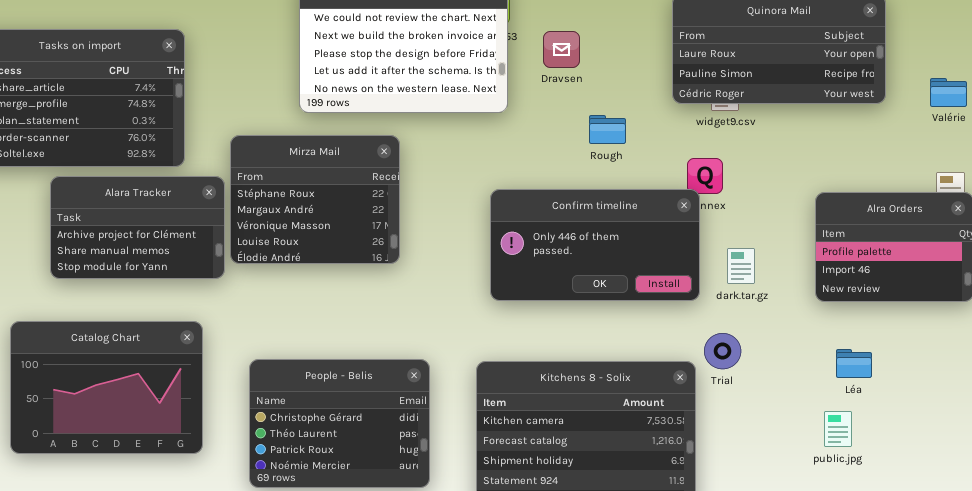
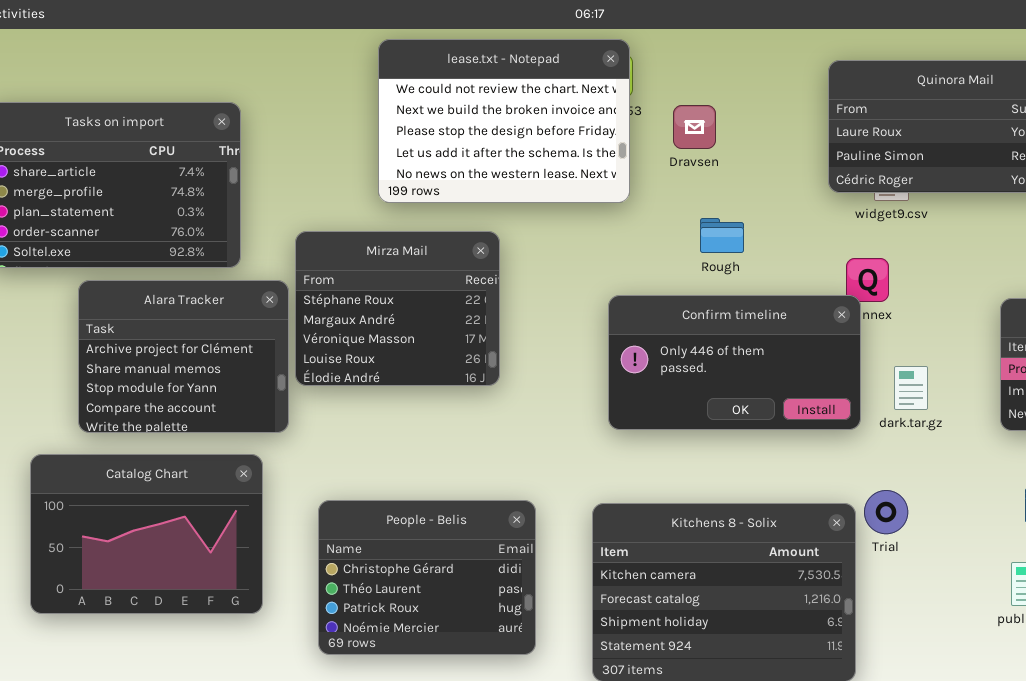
Rough: [589,115,626,144] -> [700,218,744,253], moved
Alara Tracker: [50,176,225,279] -> [78,280,289,433], resized
Trial: [704,333,741,369] -> [864,490,908,534], moved

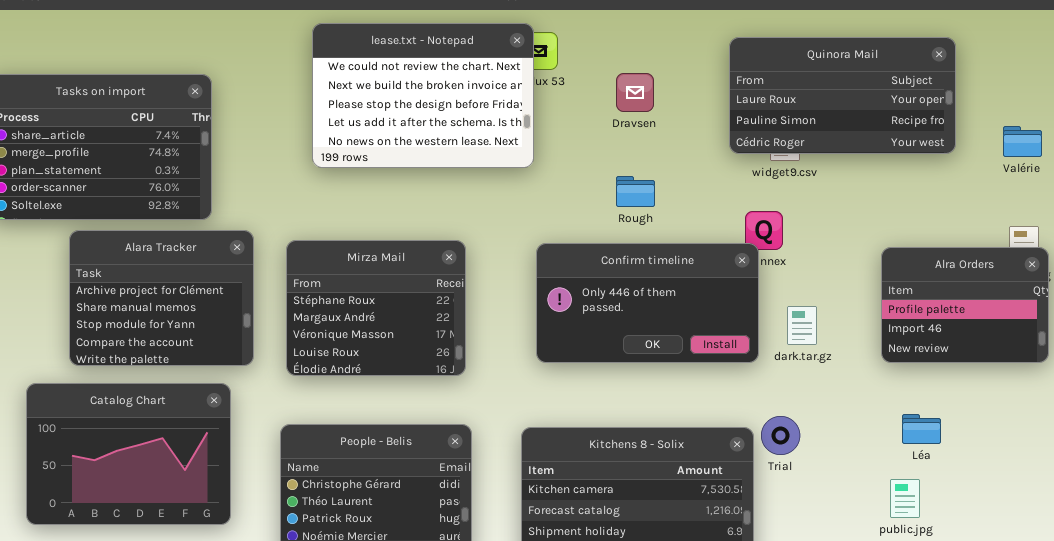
lease.txt - Notepad: [378,39,630,203] -> [312,23,534,168], moved
Dravsen: [673,105,716,149] -> [616,73,654,112], moved
Mirza Mail: [295,231,500,386] -> [286,240,466,376], moved

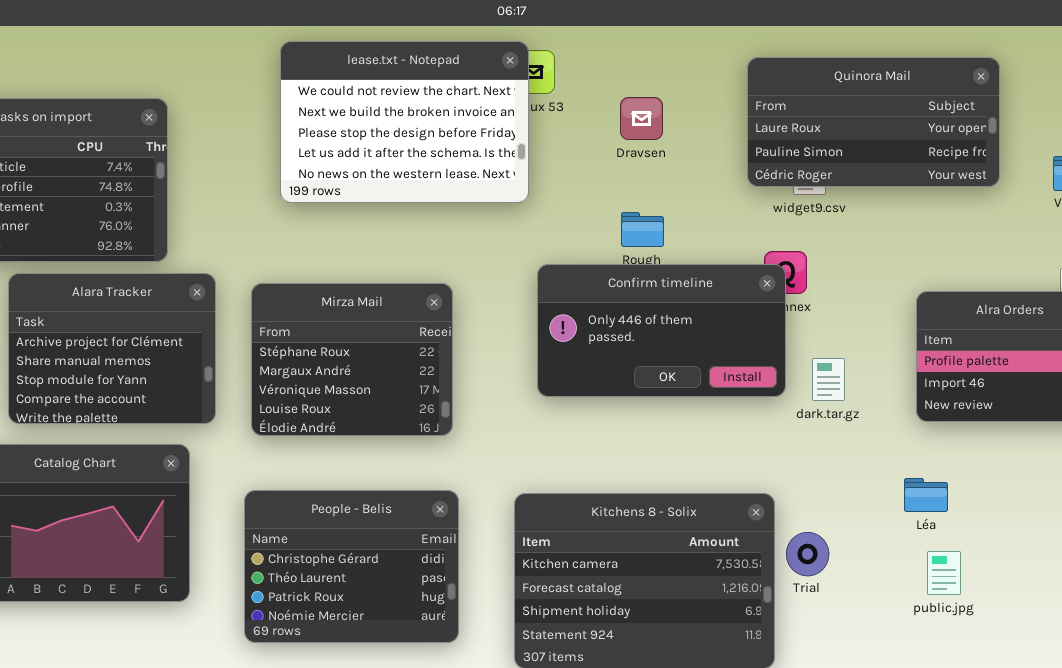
Confirm timeline: [536,243,759,363] -> [537,264,786,397], moved
Léa: [902,414,941,444] -> [904,478,948,512], moved
Trial: [761,416,800,455] -> [786,532,829,576], moved

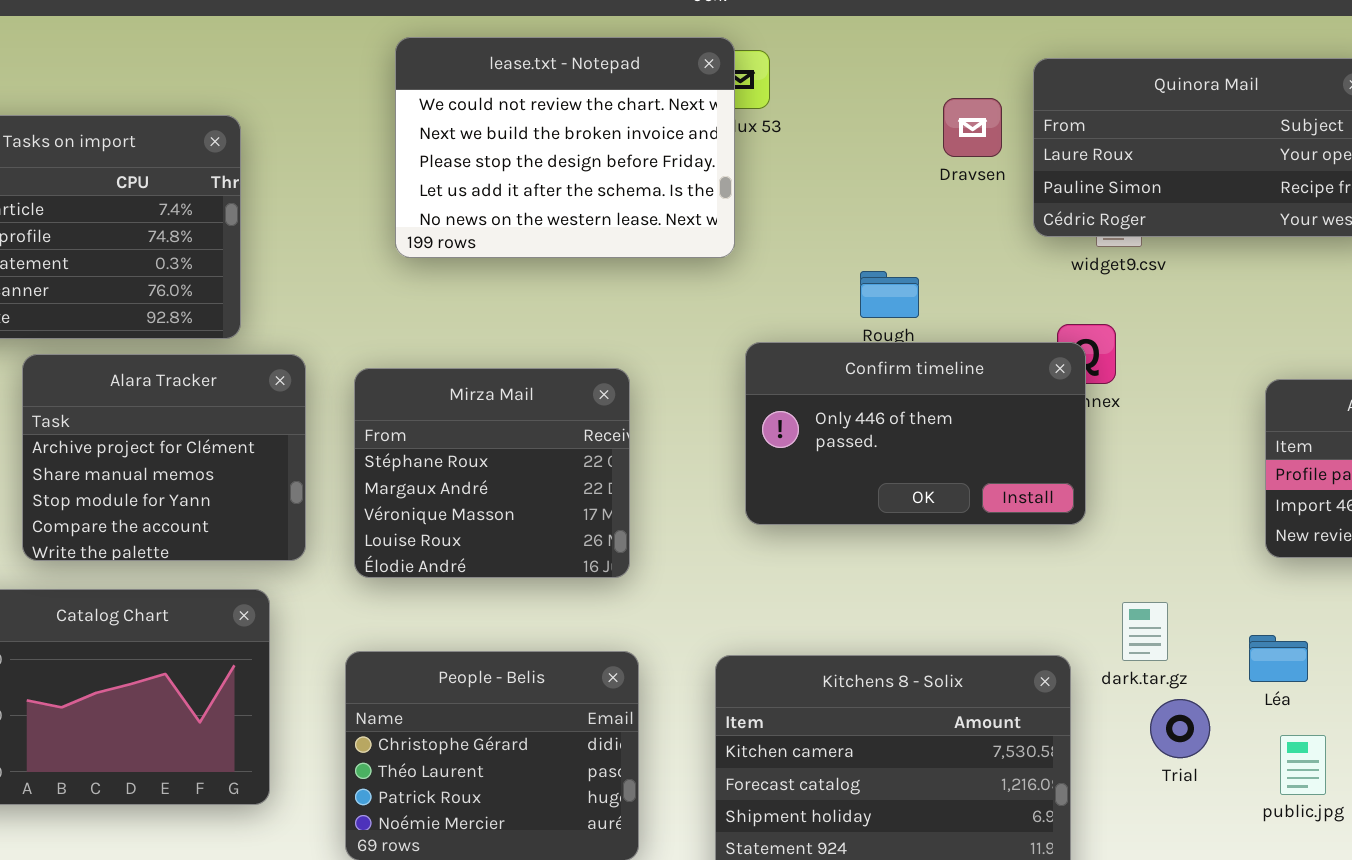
Dravsen: [620,97,663,140] -> [943,98,1002,157], moved
dark.tar.gz: [812,358,845,401] -> [1122,602,1168,661], moved
Trial: [786,532,829,576] -> [1150,699,1210,758], moved

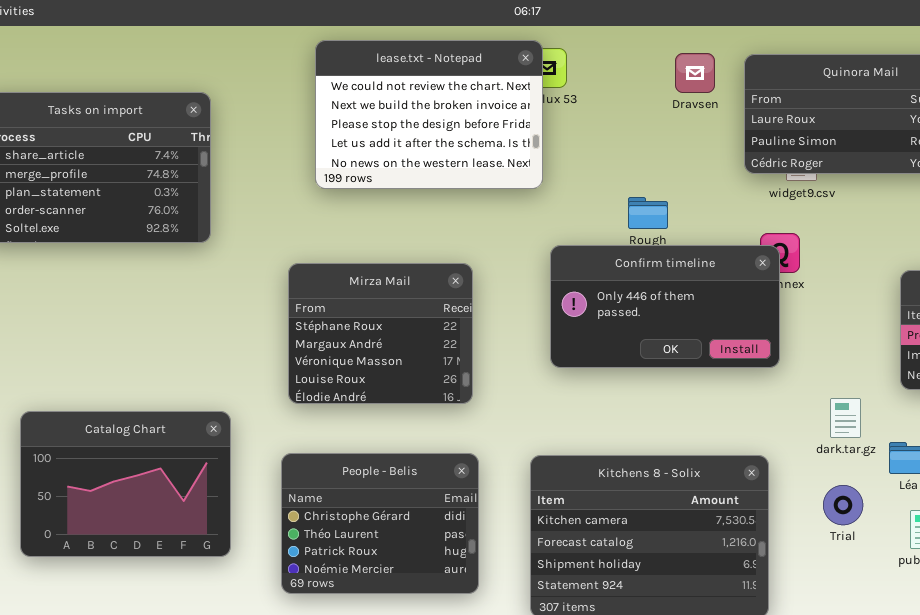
Dravsen: [943,98,1002,157] -> [675,53,715,93], moved
Alara Tracker: [22,354,306,561] -> none, closed
dark.tar.gz: [1122,602,1168,661] -> [830,398,861,438], moved

